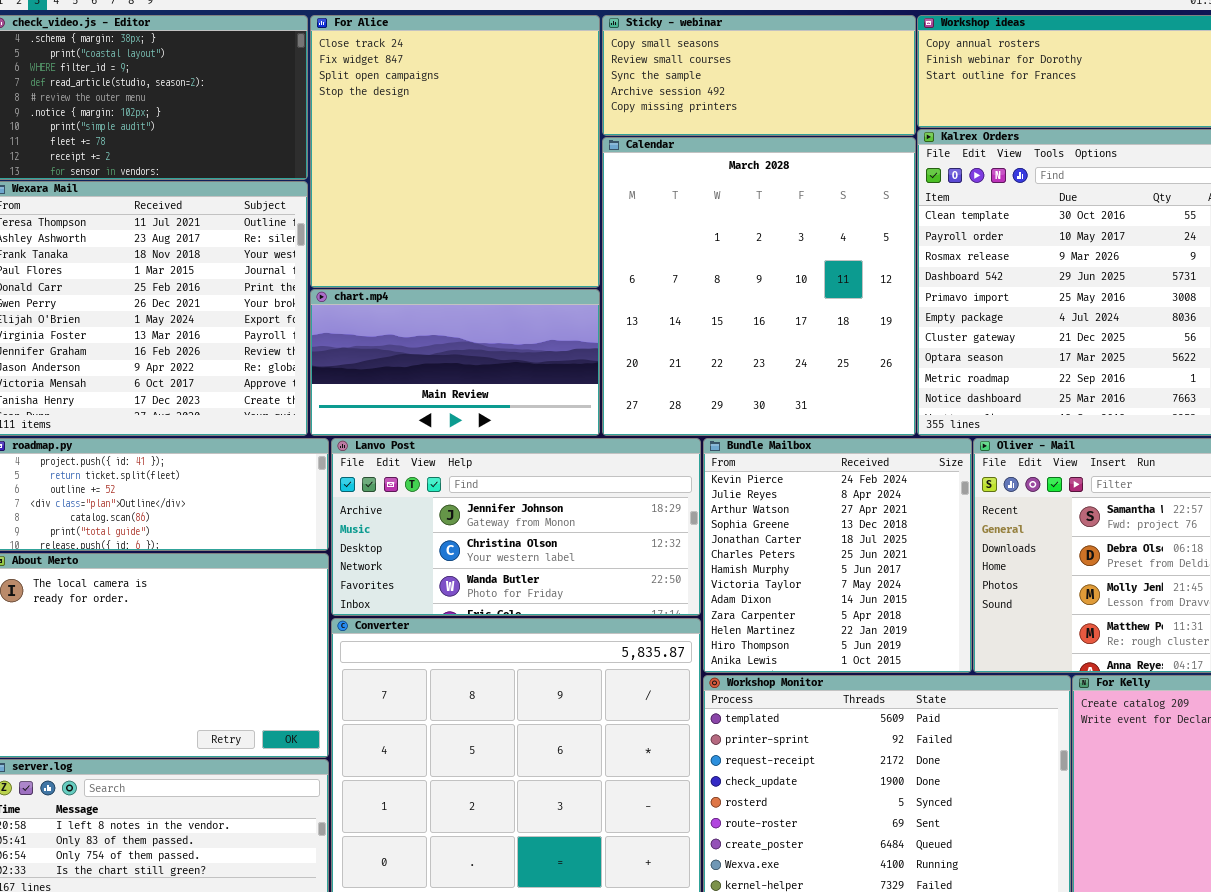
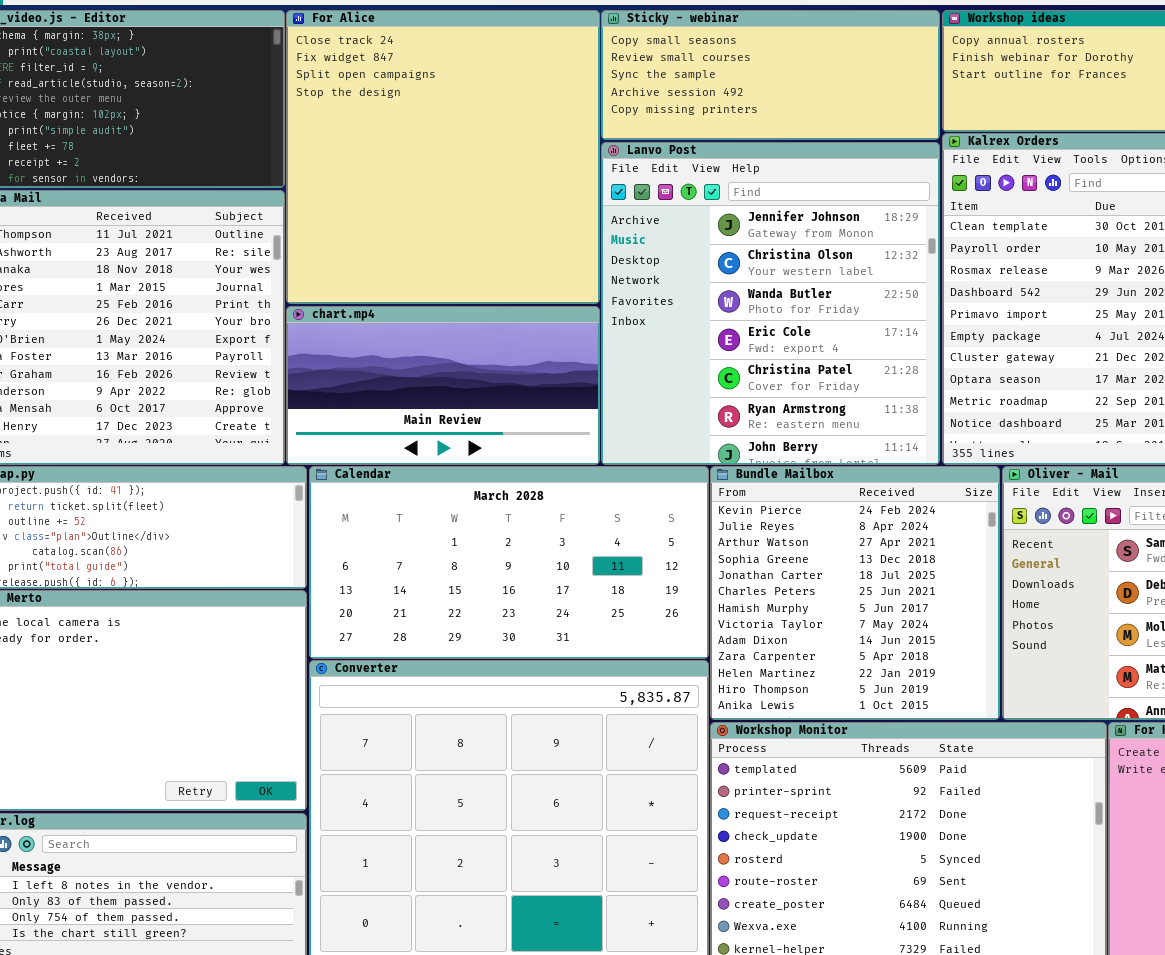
Calendar: [602,137,916,436] -> [309,466,709,659], moved, resized
Lanvo Post: [331,438,701,616] -> [601,142,940,465], moved, resized

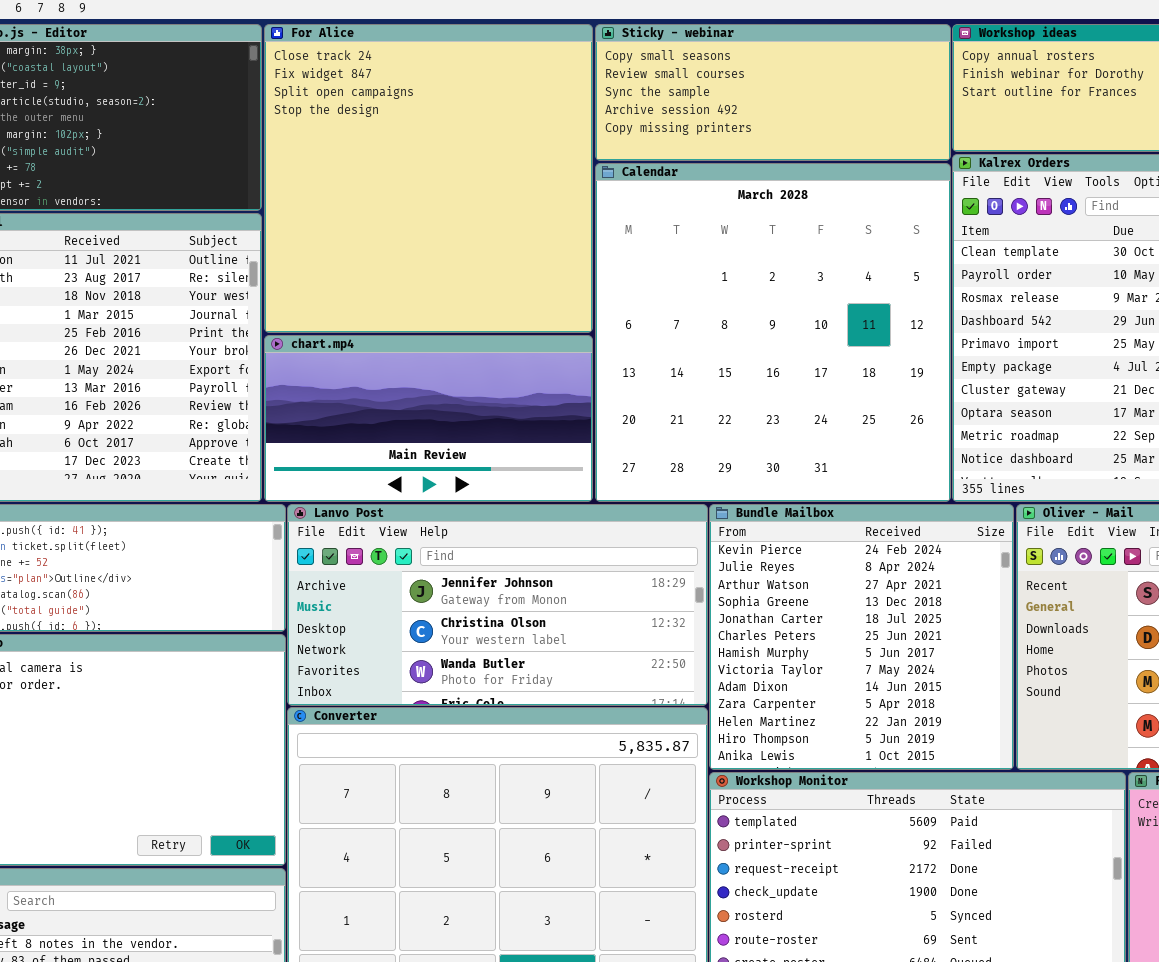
Lanvo Post: [601,142,940,465] -> [287,504,708,706], moved, resized
Calendar: [309,466,709,659] -> [595,163,951,502], moved, resized

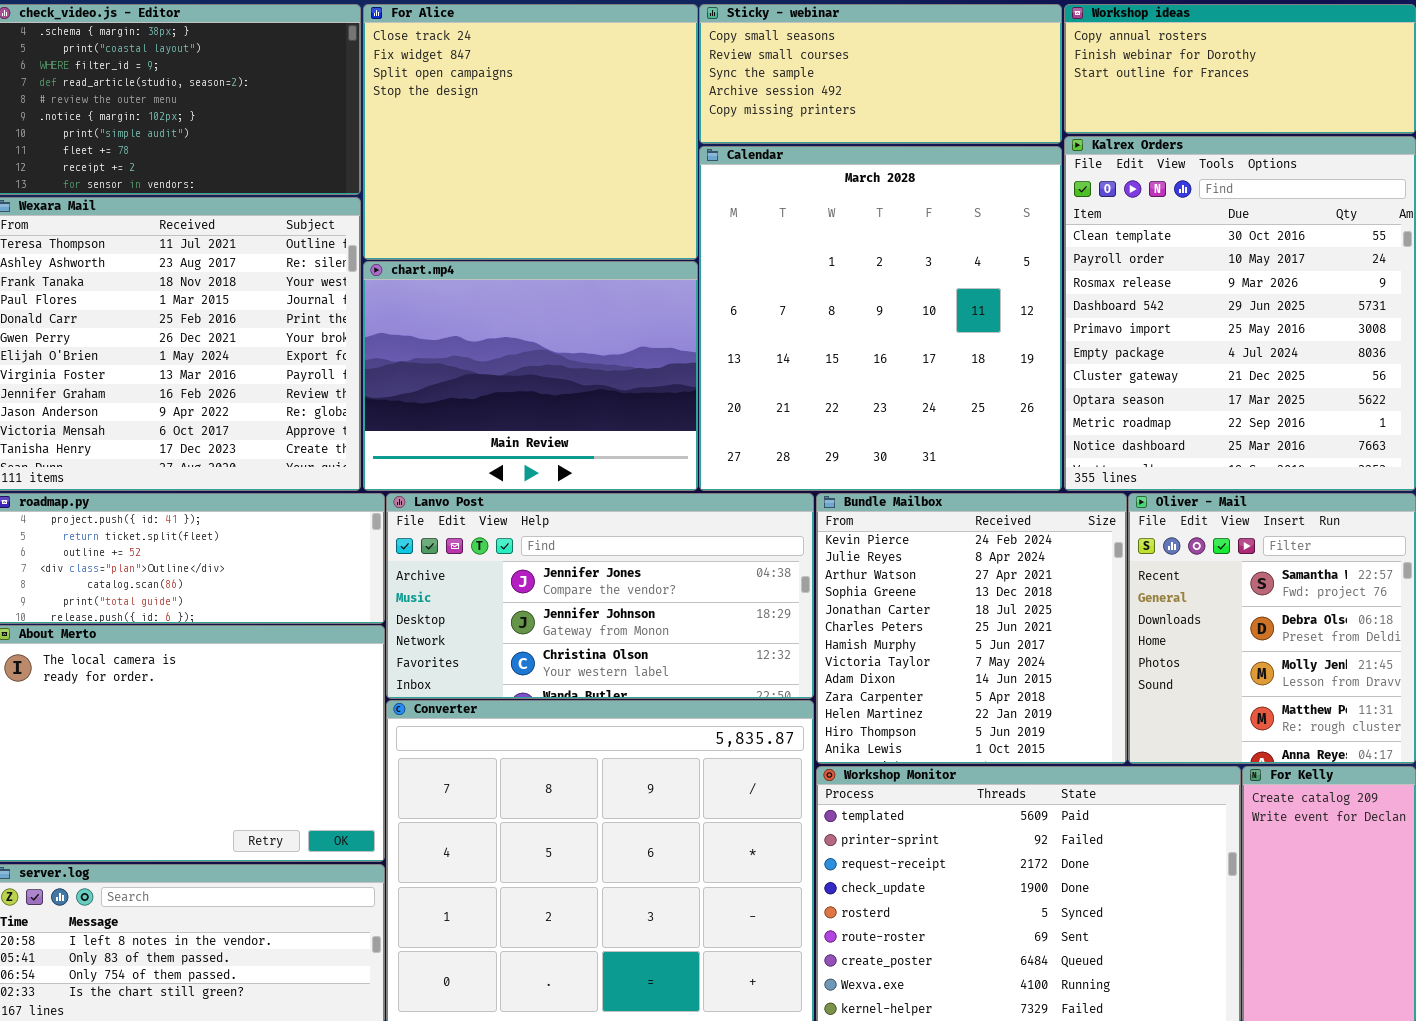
For Alice: [264,24,593,333] -> [363,4,698,260], resized
chart.mp4: [264,335,593,502] -> [363,261,698,491], resized
Lanvo Post: [287,504,708,706] -> [386,493,814,699], scrolled up 1 row

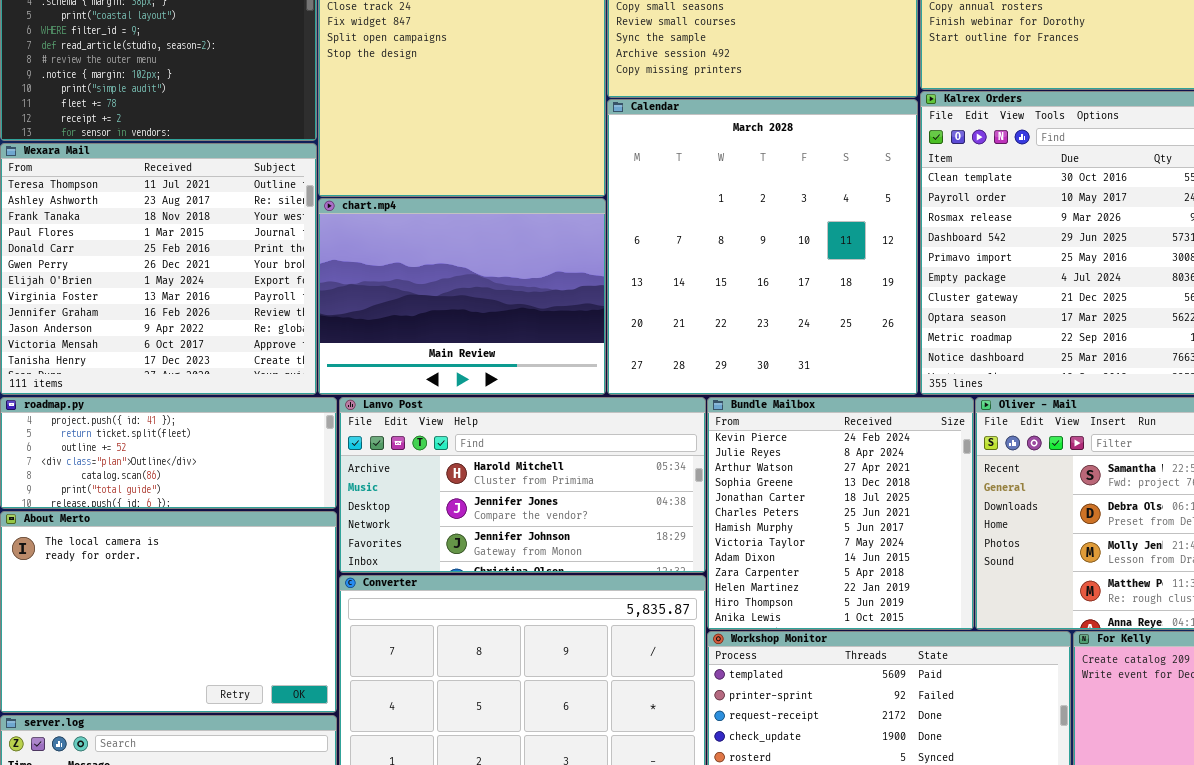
Lanvo Post: [386,493,814,699] -> [339,397,706,573], scrolled up 1 row

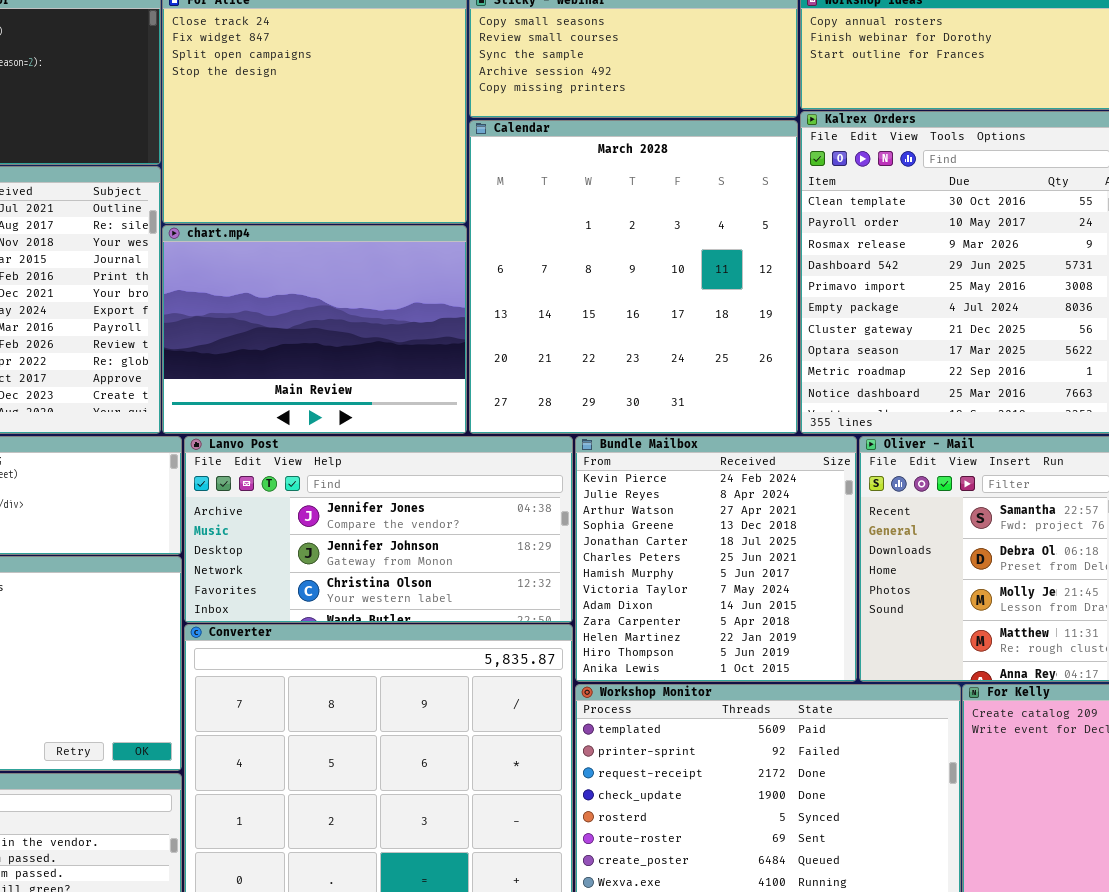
Lanvo Post: [339,397,706,573] -> [184,436,573,623], scrolled down 1 row

